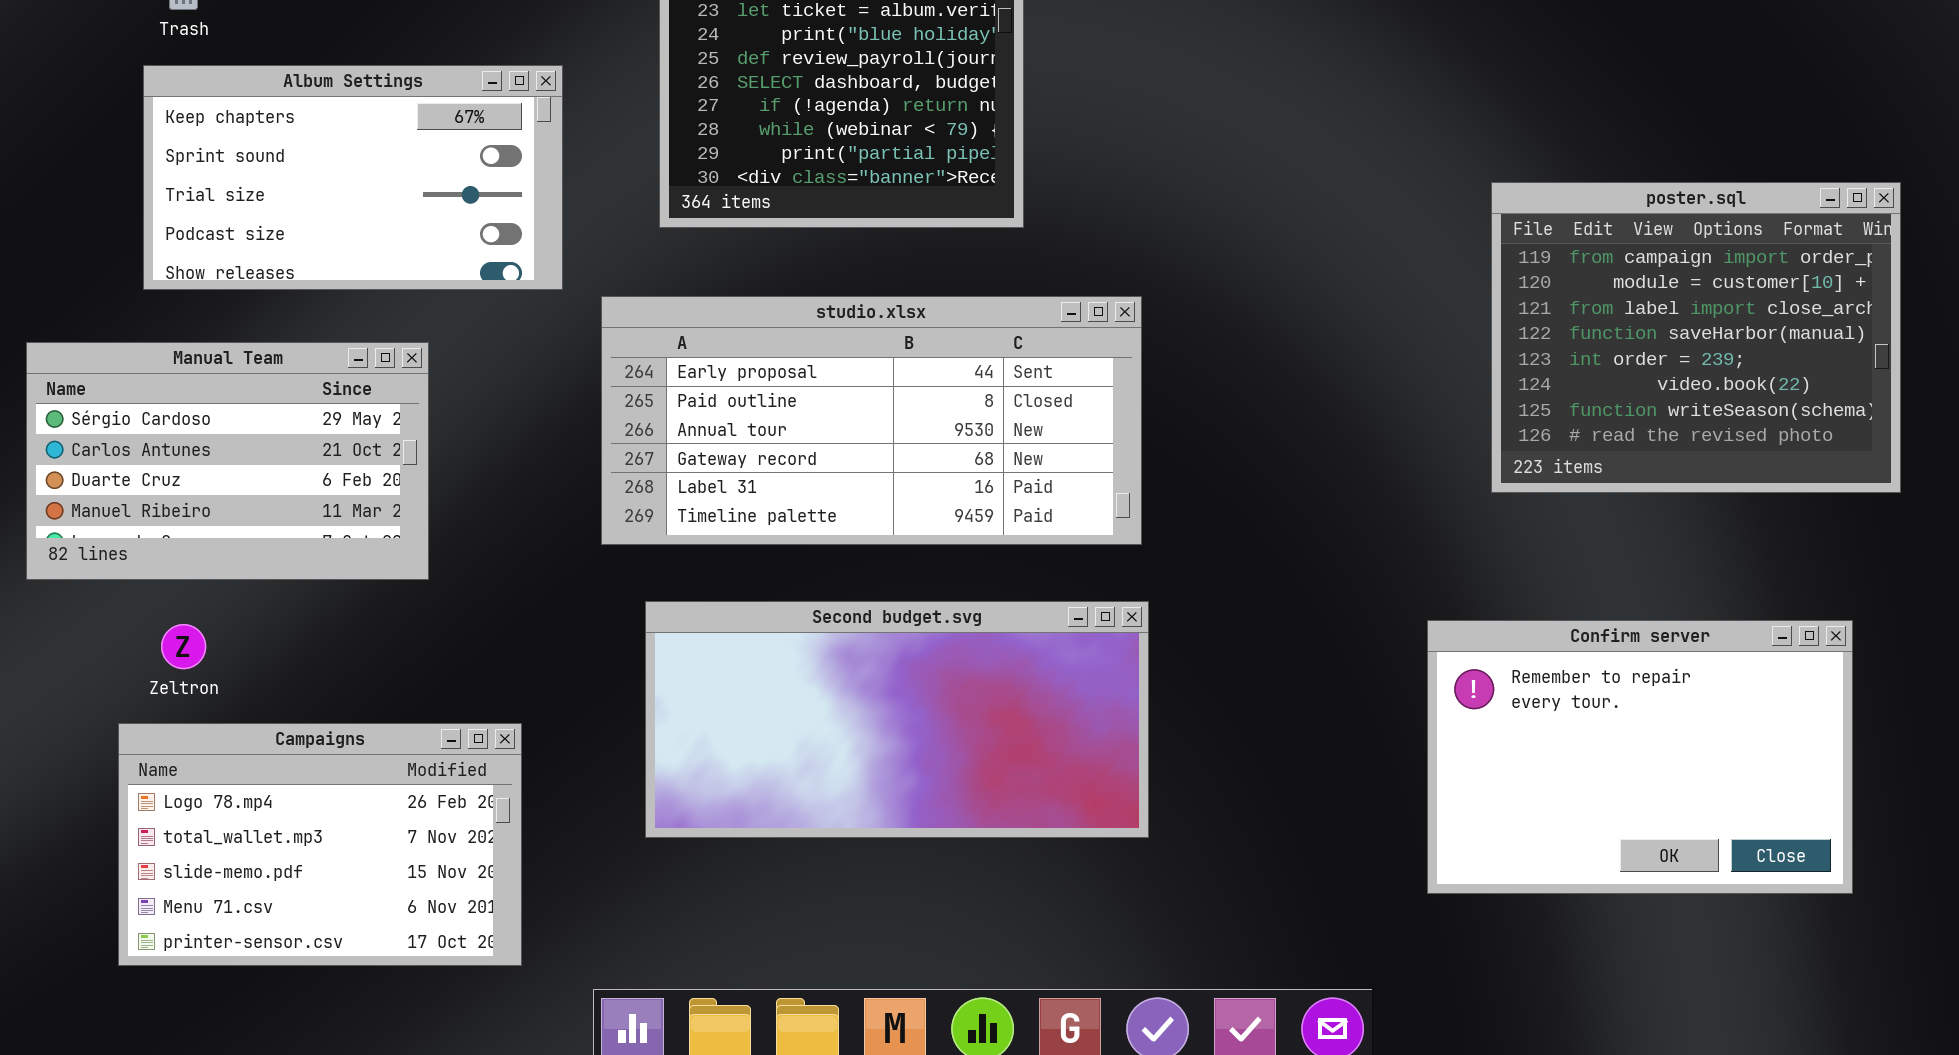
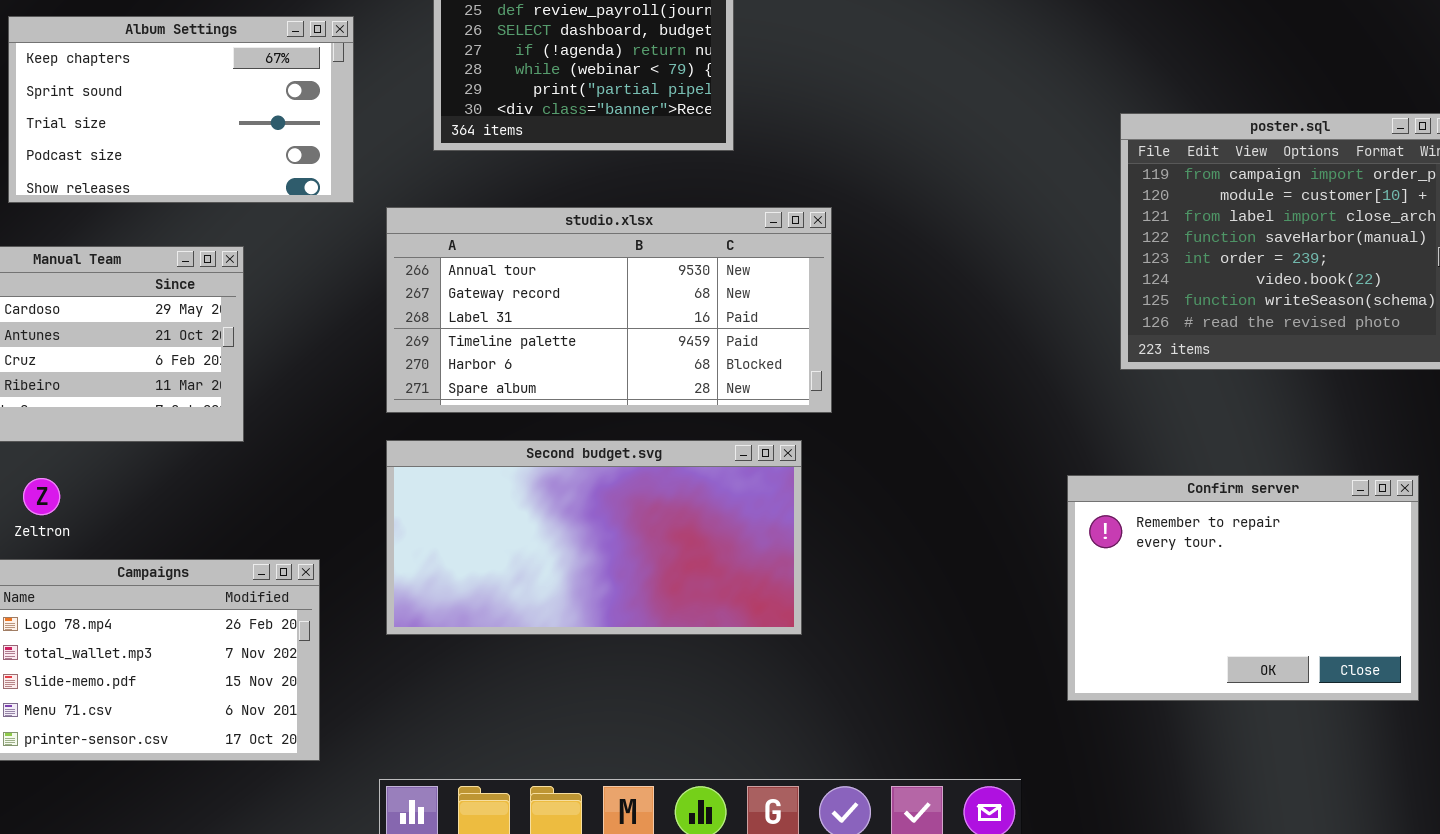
studio.xlsx: [601,296,1142,545] -> [386,207,832,413], scrolled down 2 rows
Second budget.svg: [645,601,1149,838] -> [386,440,802,635], moved

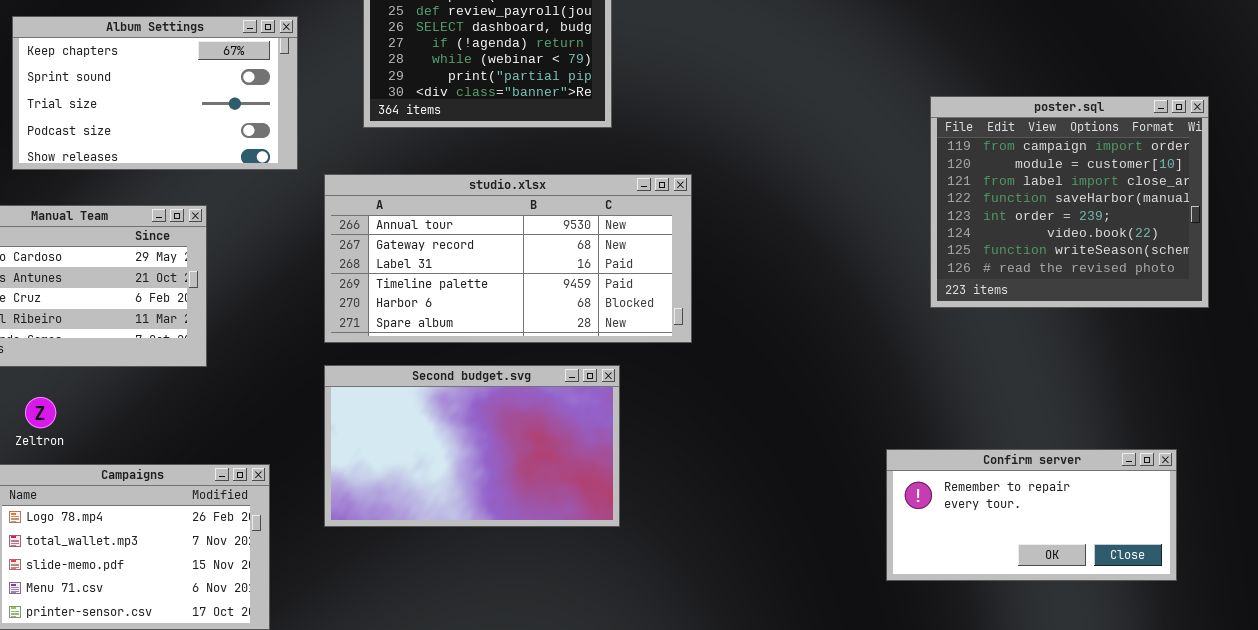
Second budget.svg: [386,440,802,635] -> [324,365,620,527], resized
Confirm server: [1067,475,1419,701] -> [886,449,1177,581], resized

